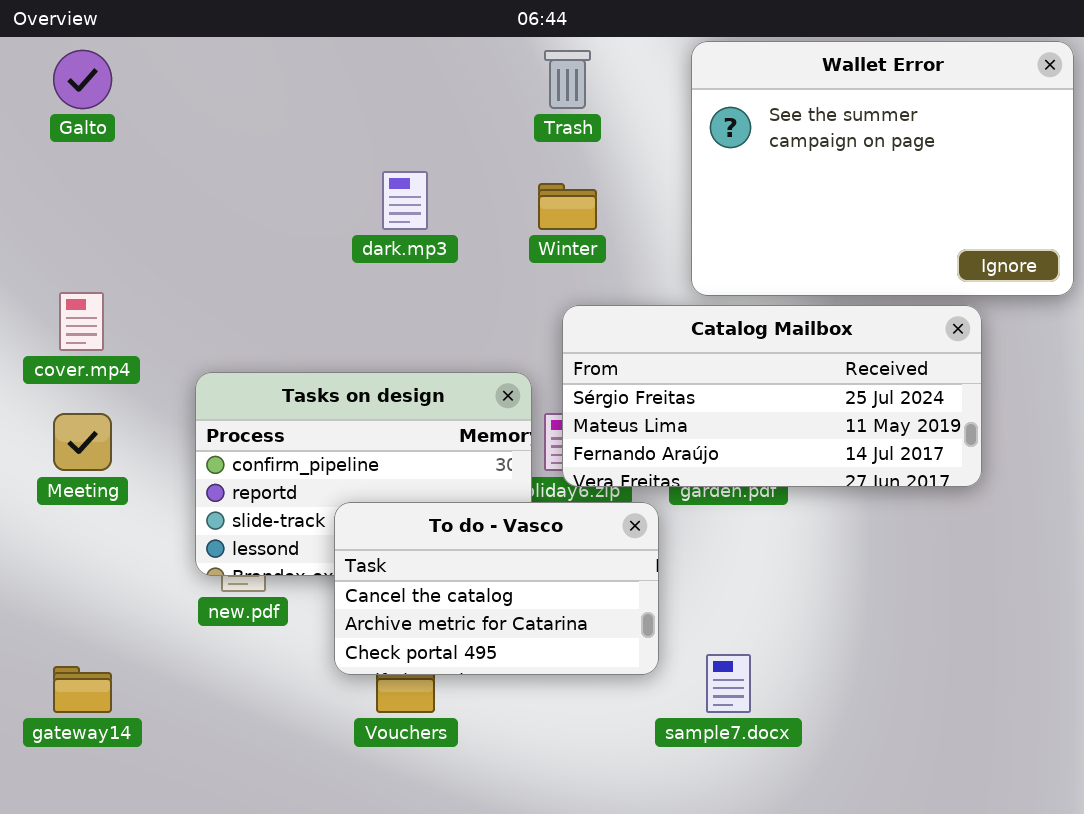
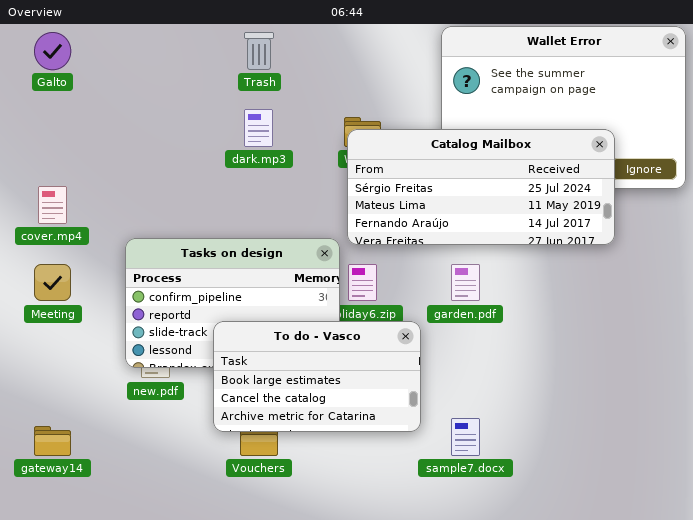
Trash: [544,50,591,109] -> [244,32,274,70], moved
Catalog Mailbox: [562,305,982,487] -> [347,129,615,245], moved
To do - Vasco: [334,502,659,675] -> [213,321,421,432], scrolled up 1 row

